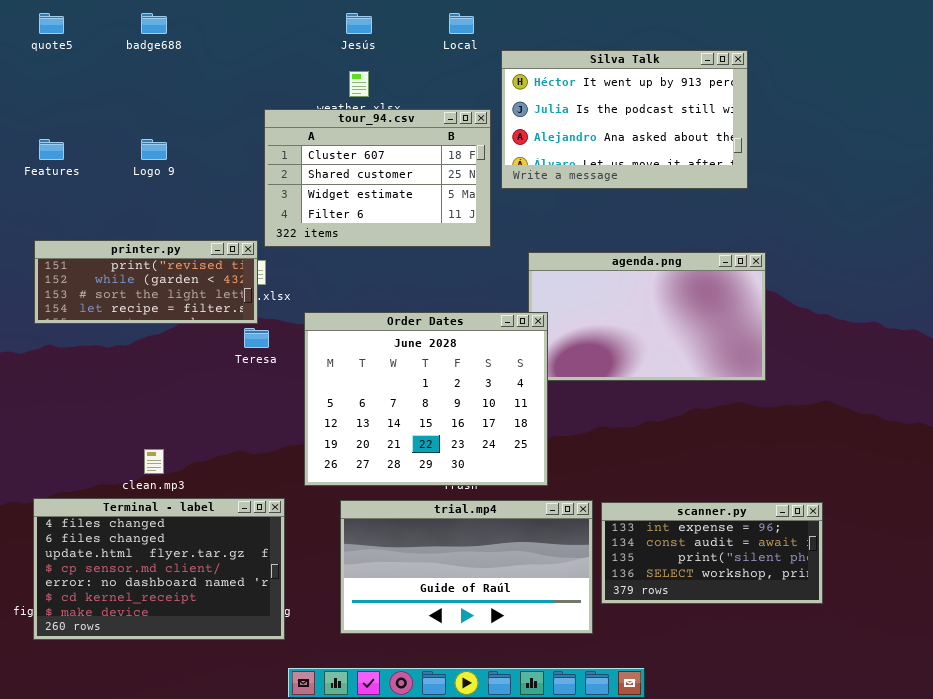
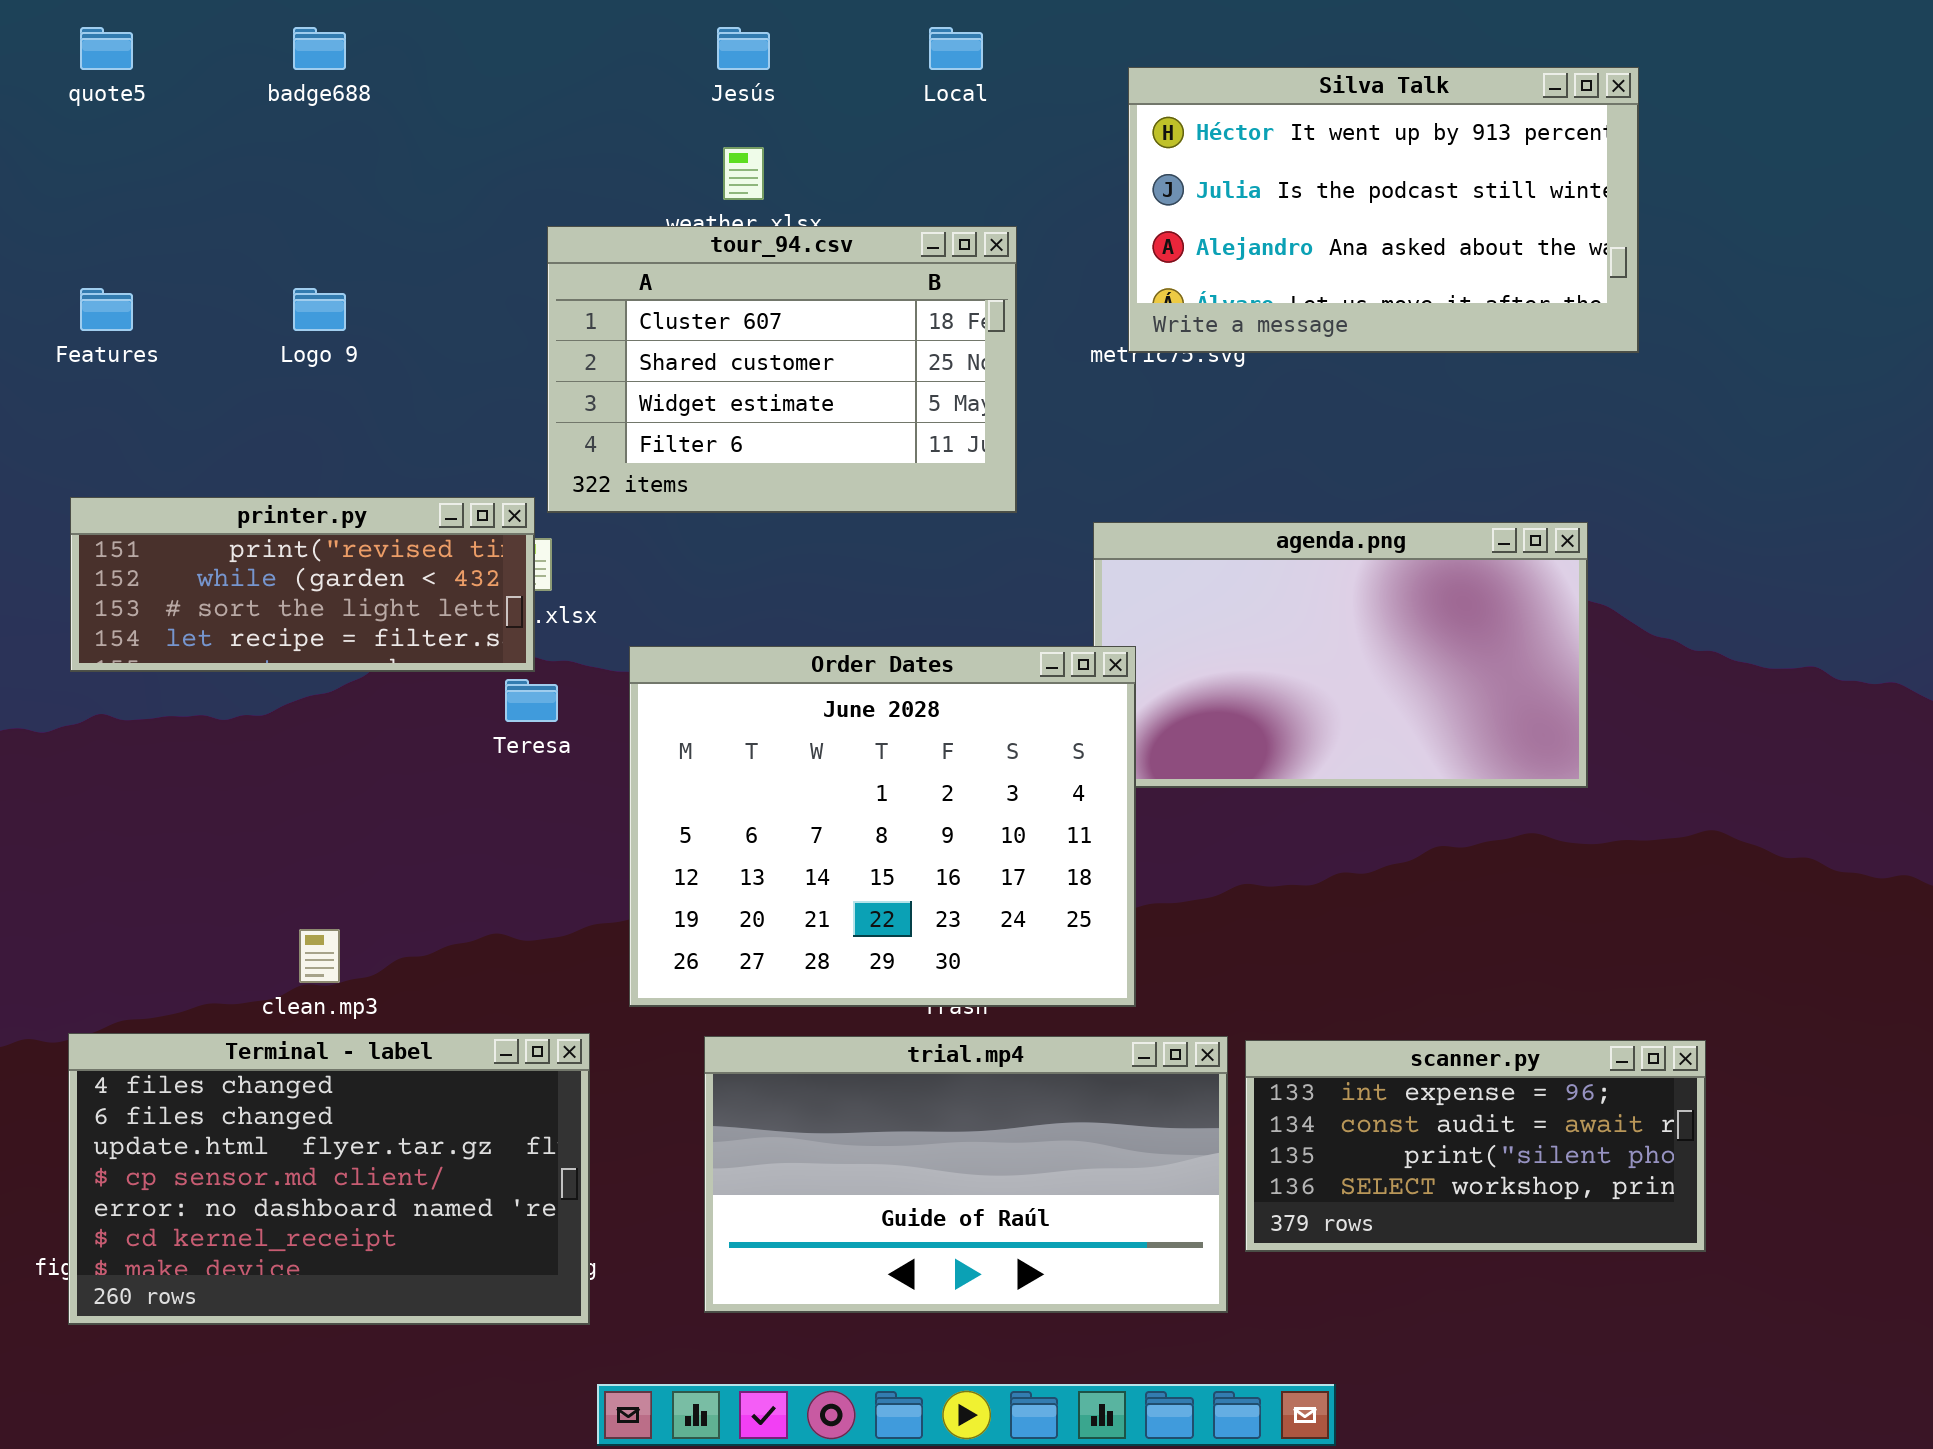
Silva Talk: [501,50,748,189] -> [1128,67,1639,353], moved

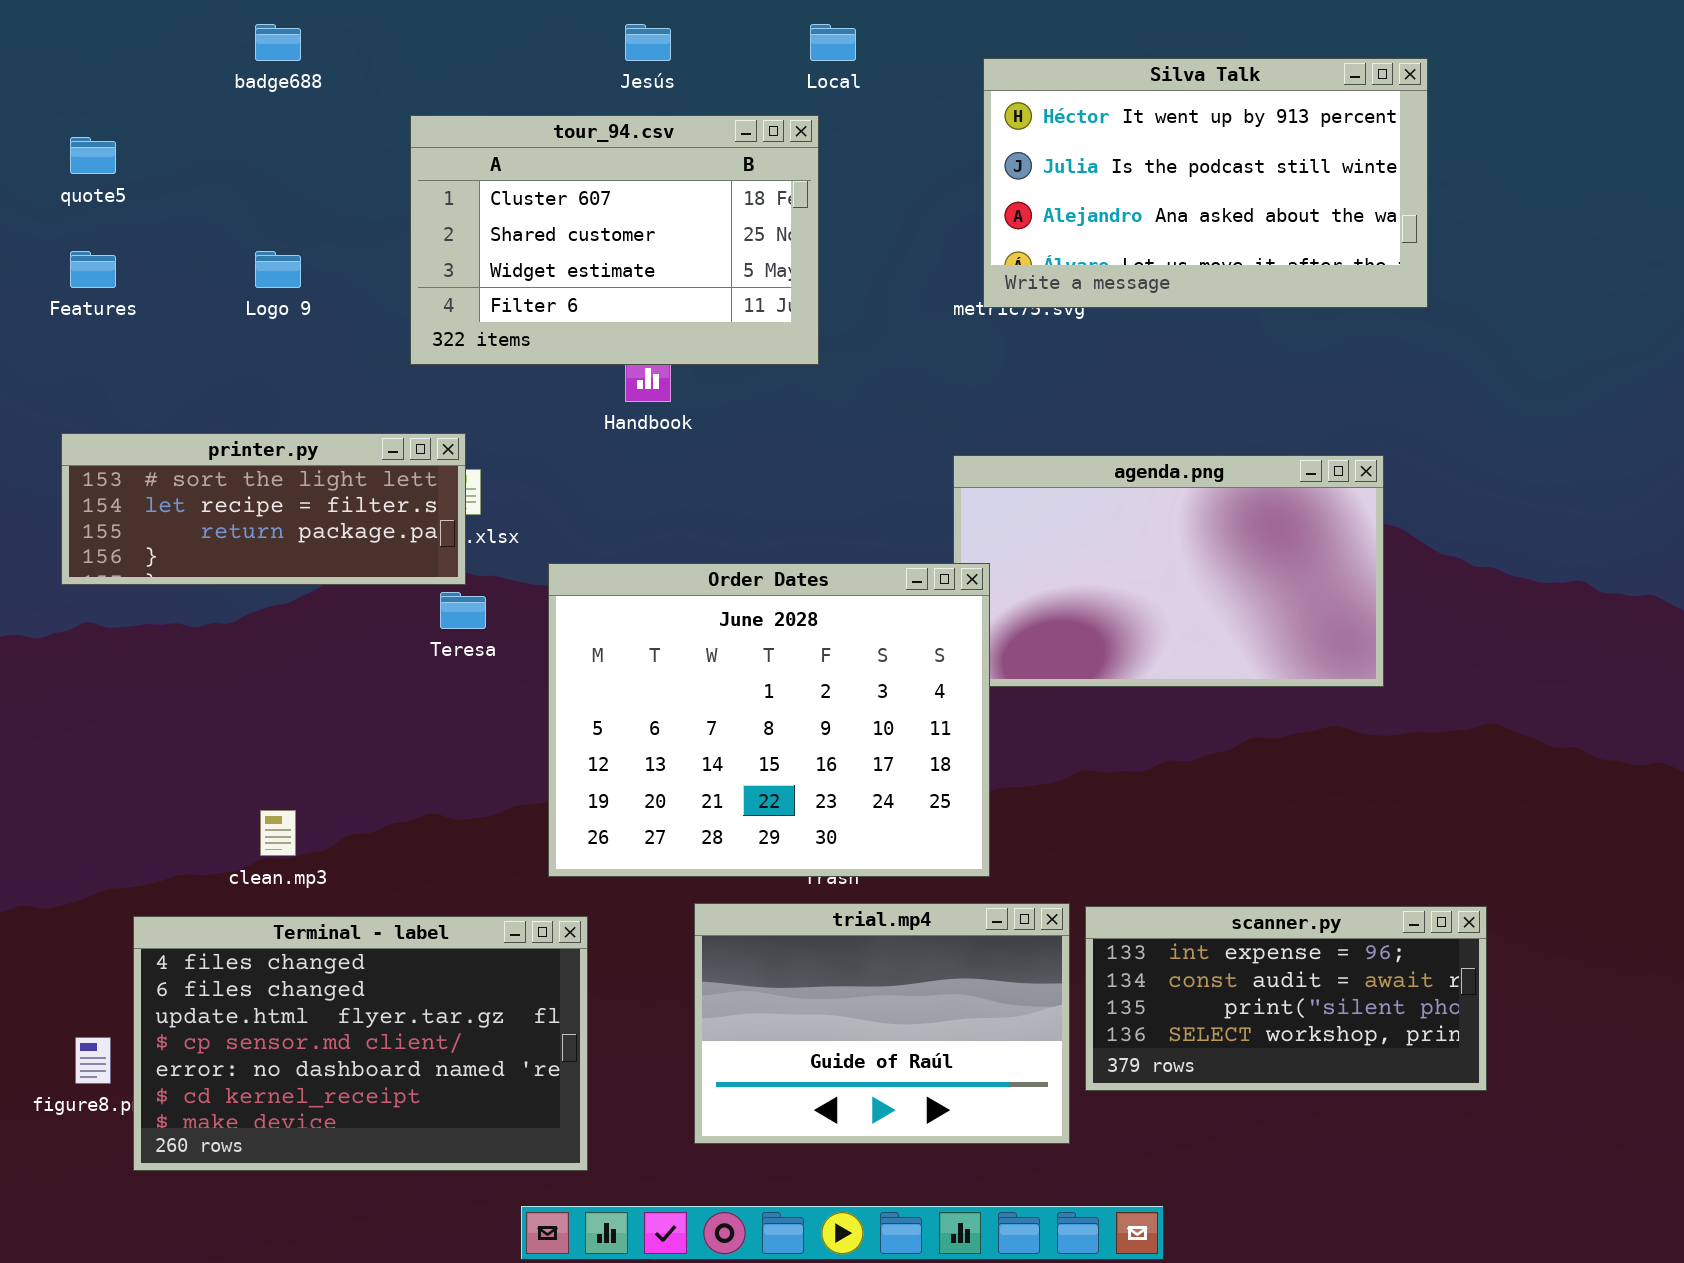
quote5: [80,27,133,70] -> [70,137,116,174], moved
tour_94.csv: [547,226,1017,513] -> [410,115,819,365], moved
printer.py: [70,497,535,672] -> [61,433,466,585], scrolled down 2 rows
Terminal - label: [68,1033,590,1325] -> [133,916,588,1171], moved
trial.mp4: [704,1036,1228,1313] -> [694,903,1070,1144], resized

